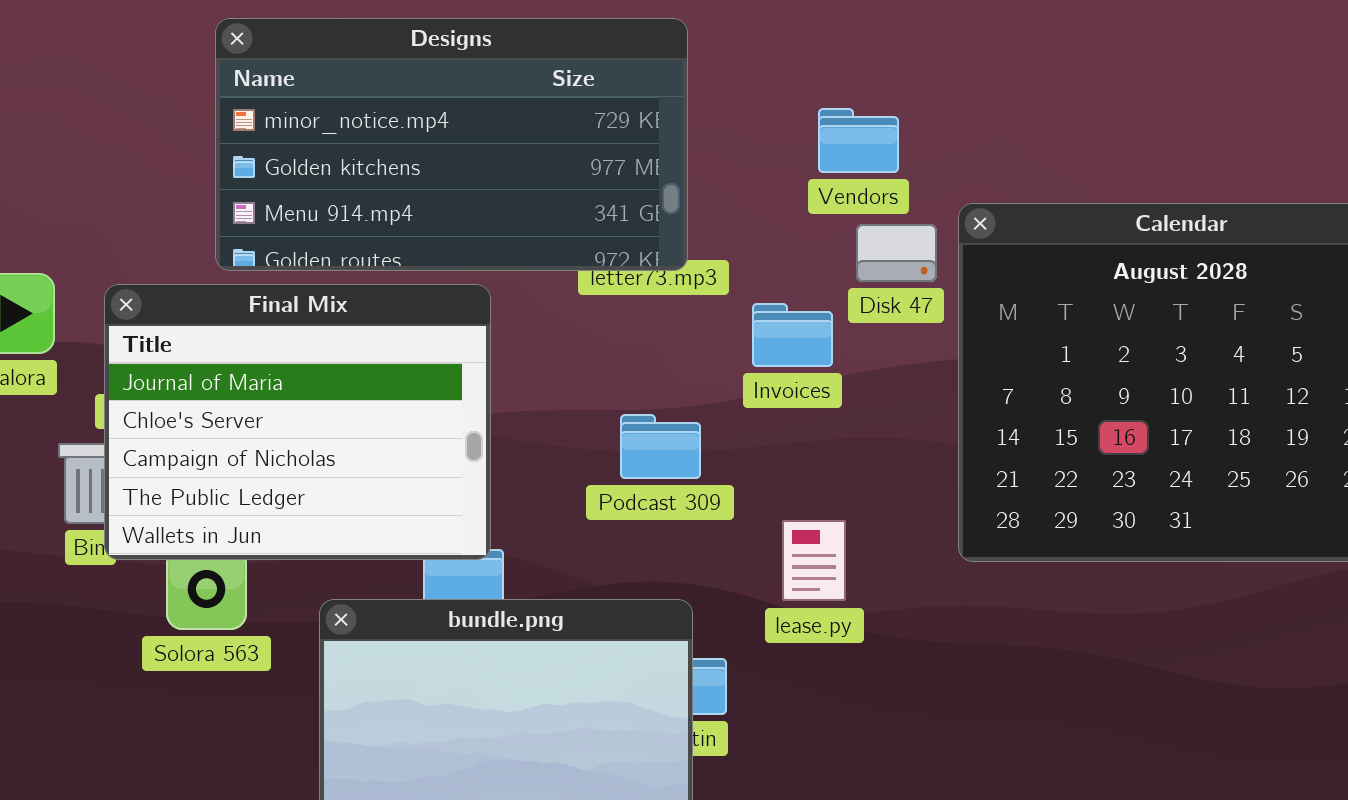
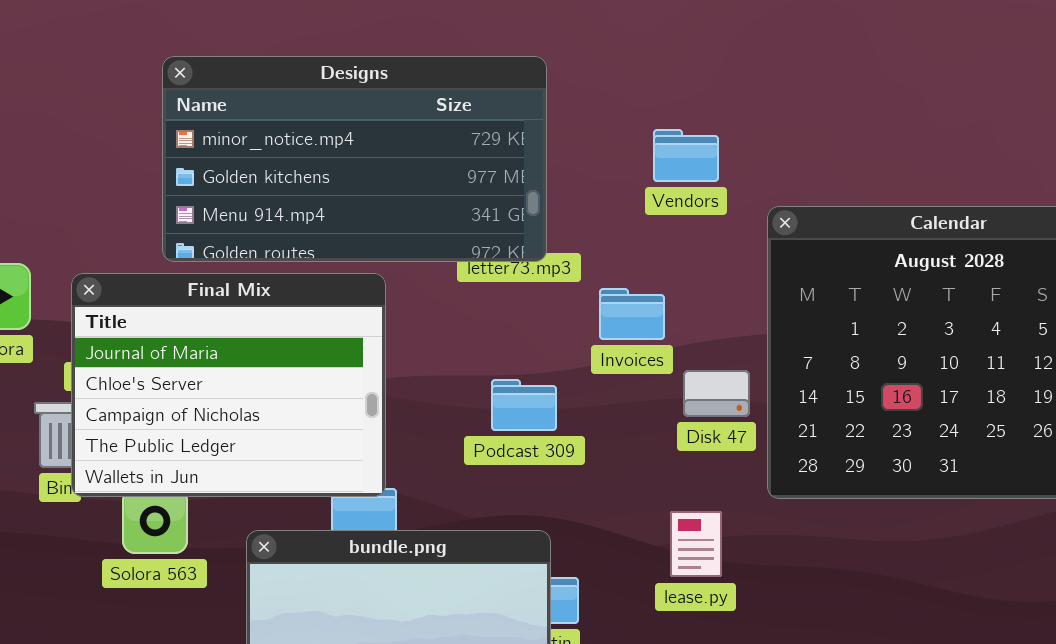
Disk 47: [856,224,937,282] -> [683,370,750,417], moved
lease.py: [782,520,846,601] -> [670,511,722,577], moved

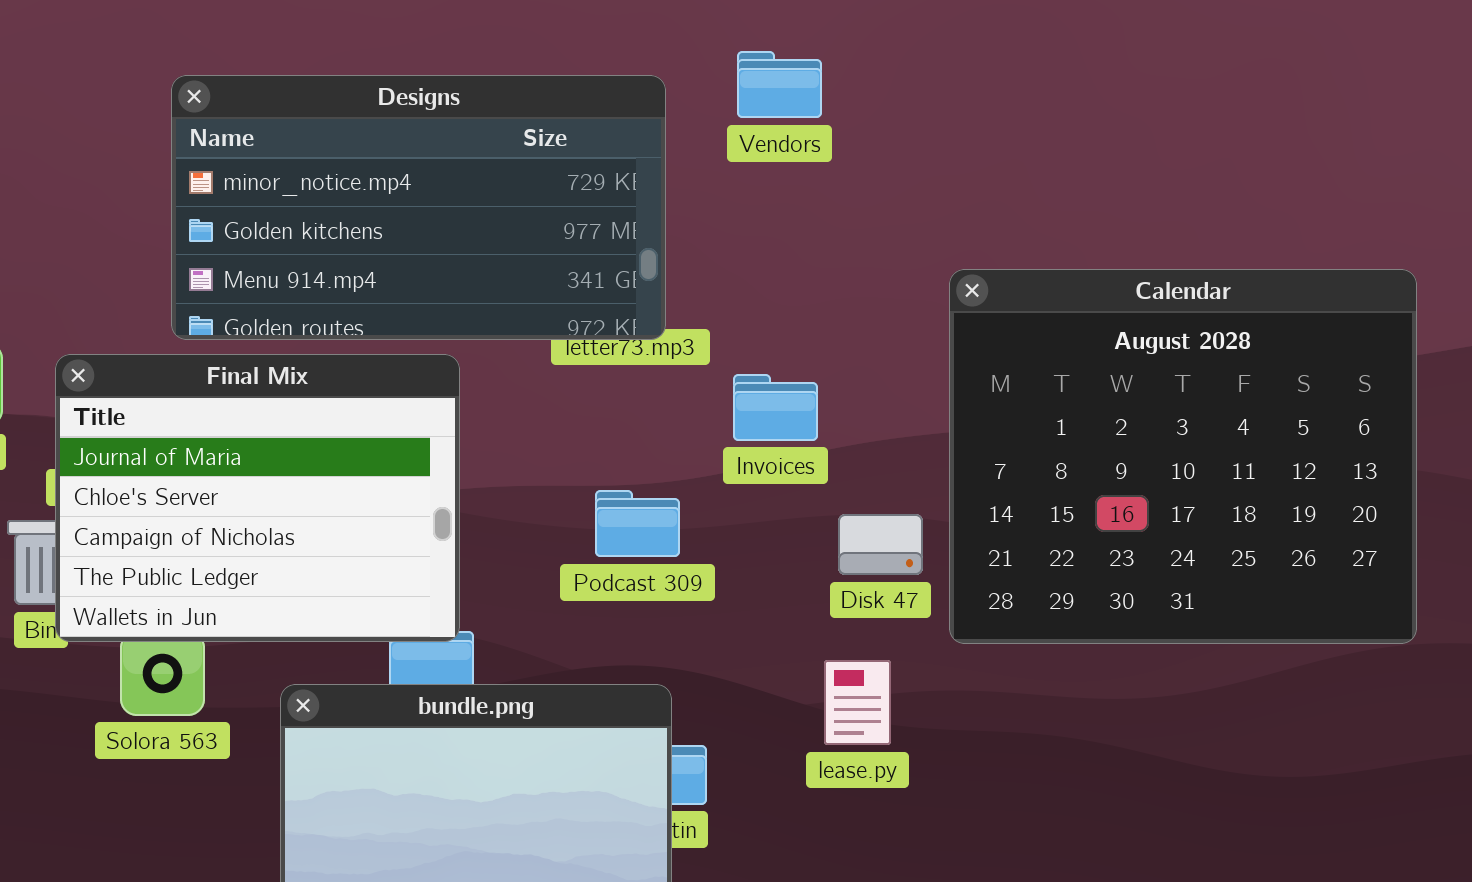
Vendors: [653,129,719,182] -> [737,51,822,118], moved
Disk 47: [683,370,750,417] -> [838,514,923,575], moved

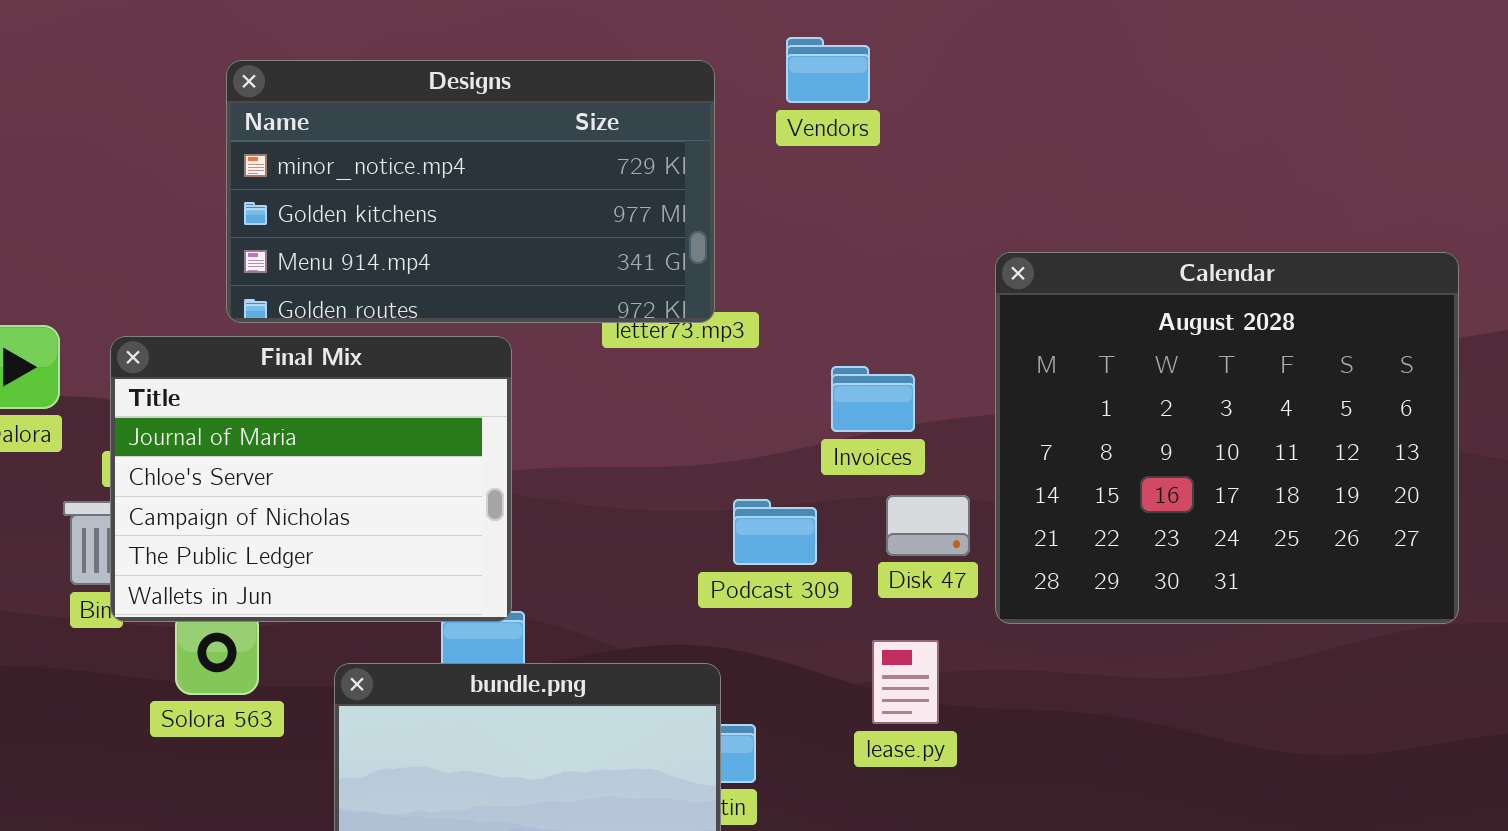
Invoices: [733,374,818,441] -> [831,366,915,432], moved
Podcast 309: [595,490,680,557] -> [733,499,817,565], moved

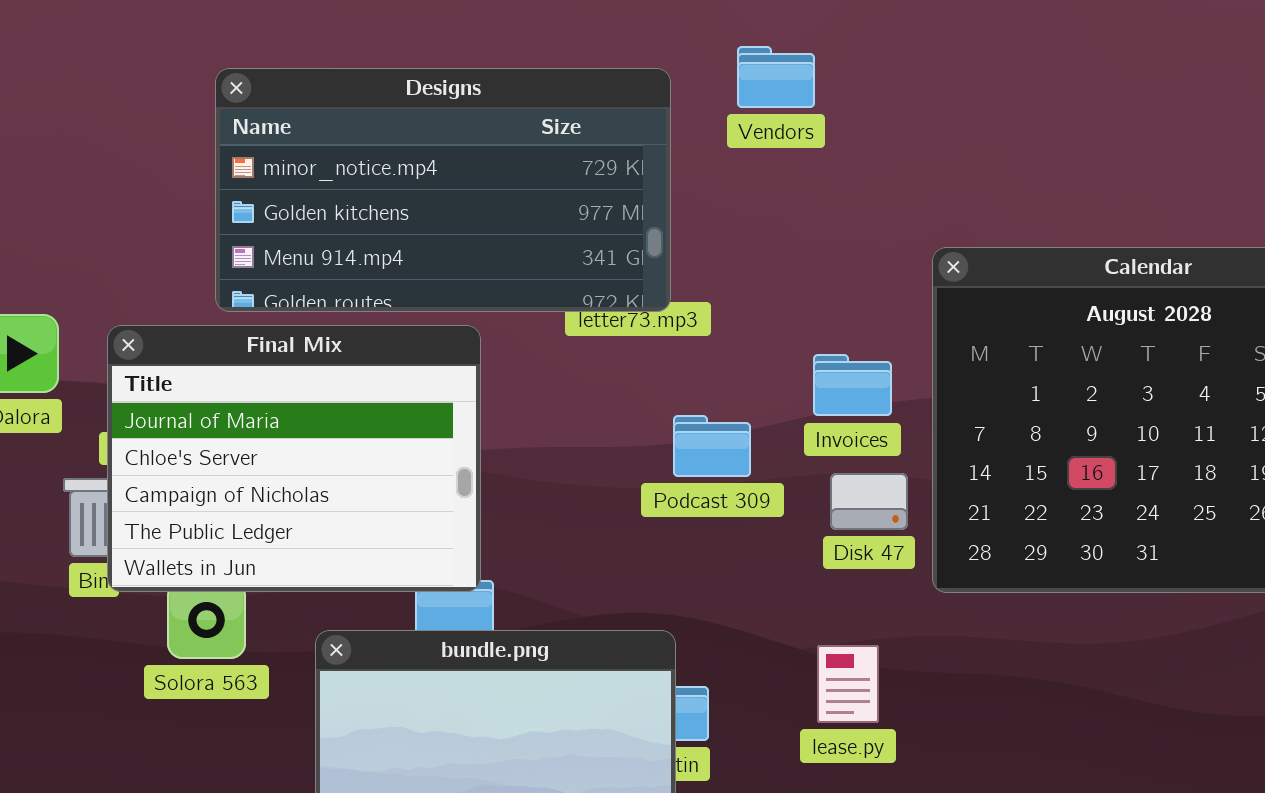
Invoices: [831,366,915,432] -> [813,354,892,416], moved
Podcast 309: [733,499,817,565] -> [673,415,751,477], moved
lease.py: [872,640,939,724] -> [817,645,879,723], moved

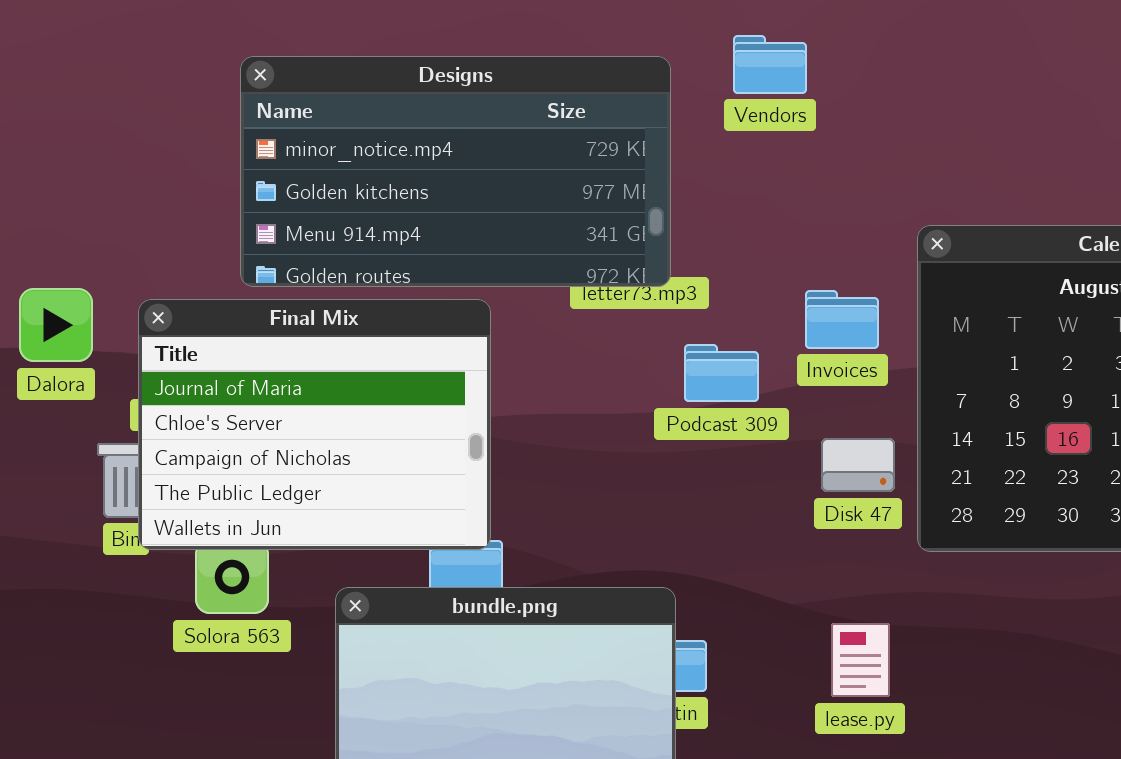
Invoices: [813,354,892,416] -> [805,290,879,349], moved
Podcast 309: [673,415,751,477] -> [684,344,759,402], moved
lease.py: [817,645,879,723] -> [831,623,890,697], moved

